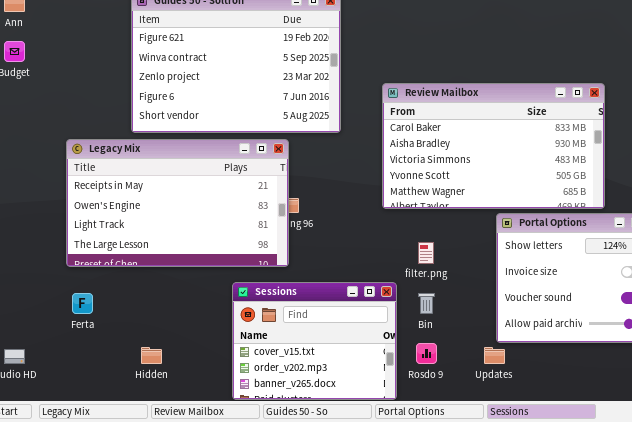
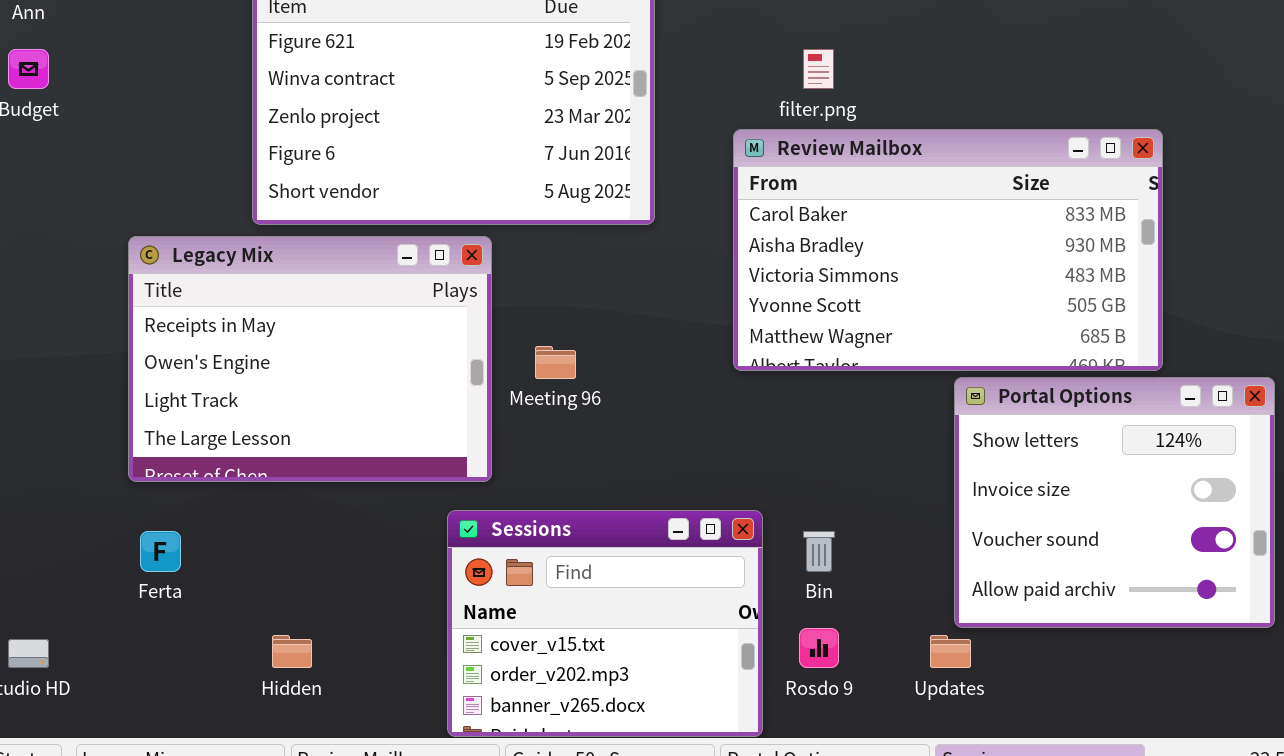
Legacy Mix: [66,139,289,267] -> [128,236,492,482], resized
filter.png: [418,242,434,264] -> [803,49,834,89], moved

